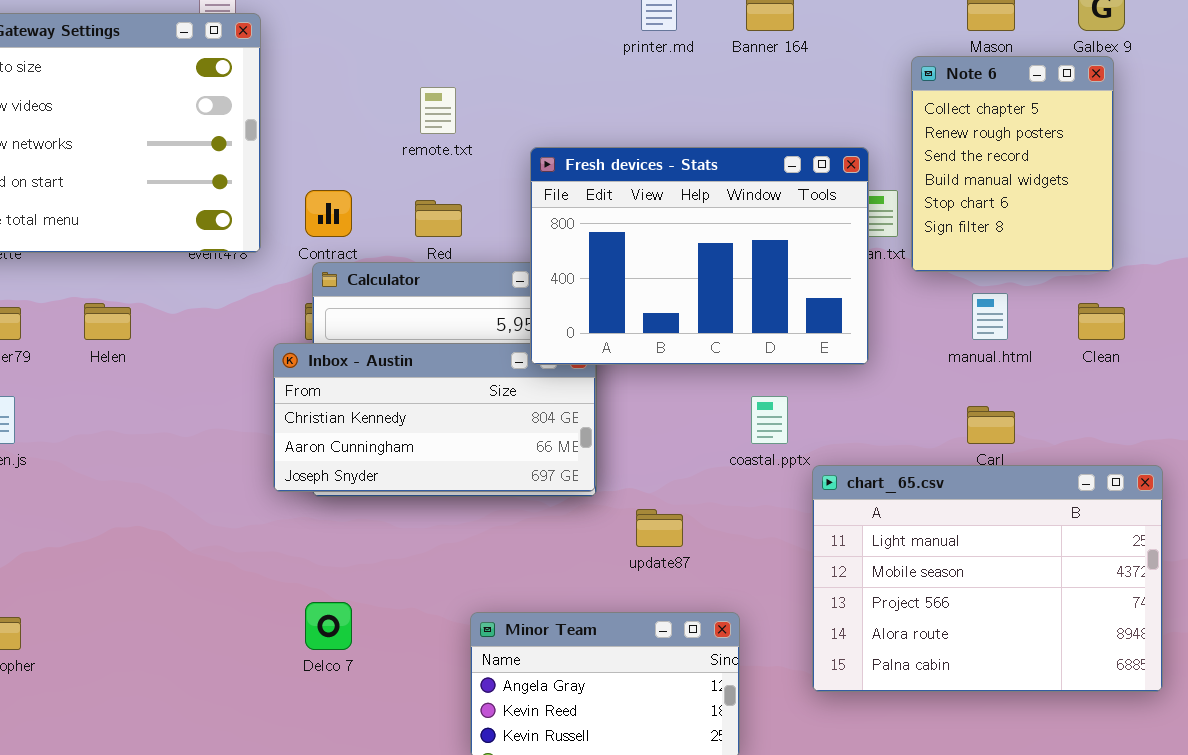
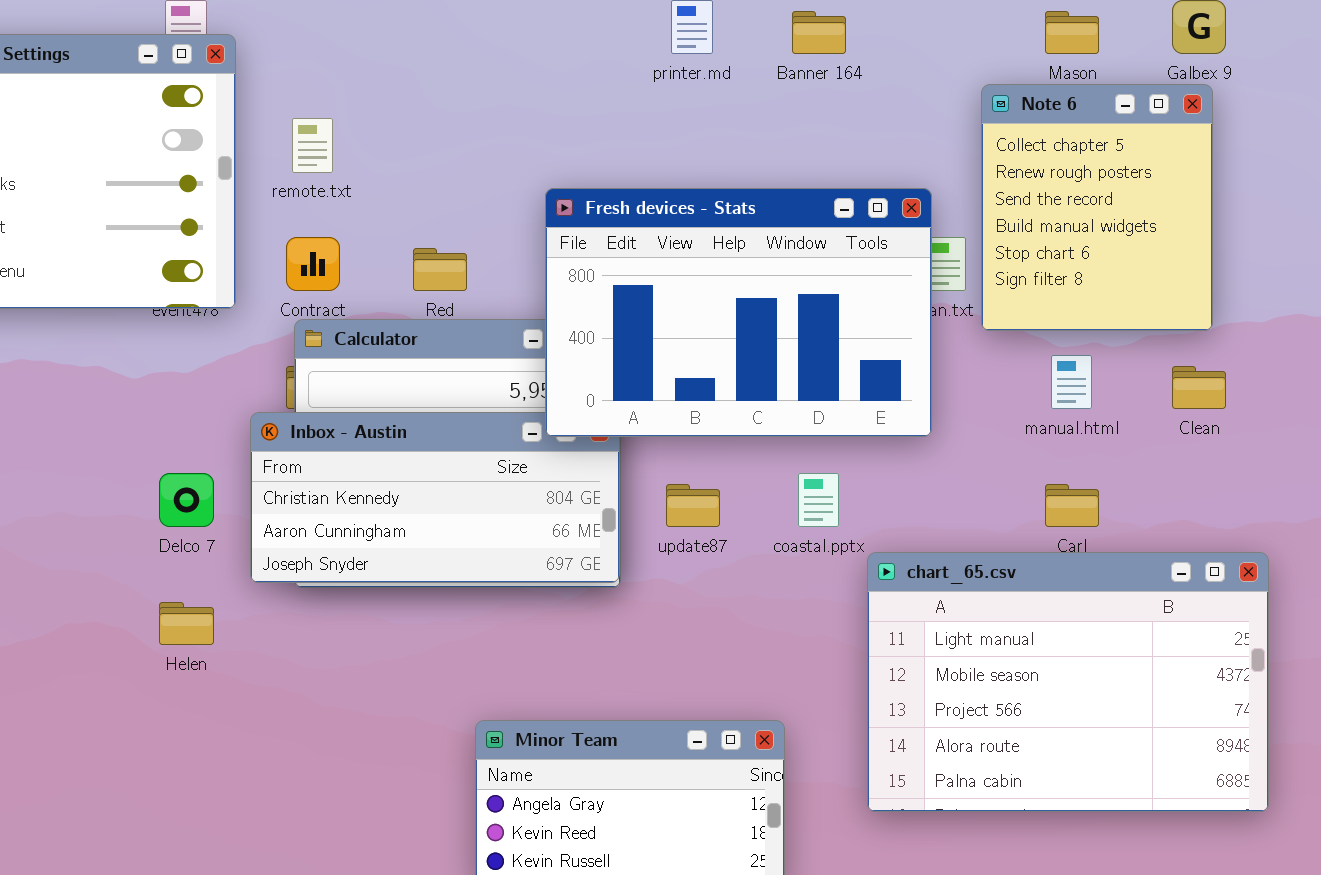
remote.txt: [420,87,456,134] -> [292,118,333,173], moved
Helen: [84,303,131,340] -> [159,602,214,645], moved
update87: [636,509,683,547] -> [666,484,720,527], moved
Delco 7: [305,602,352,650] -> [159,473,214,527], moved

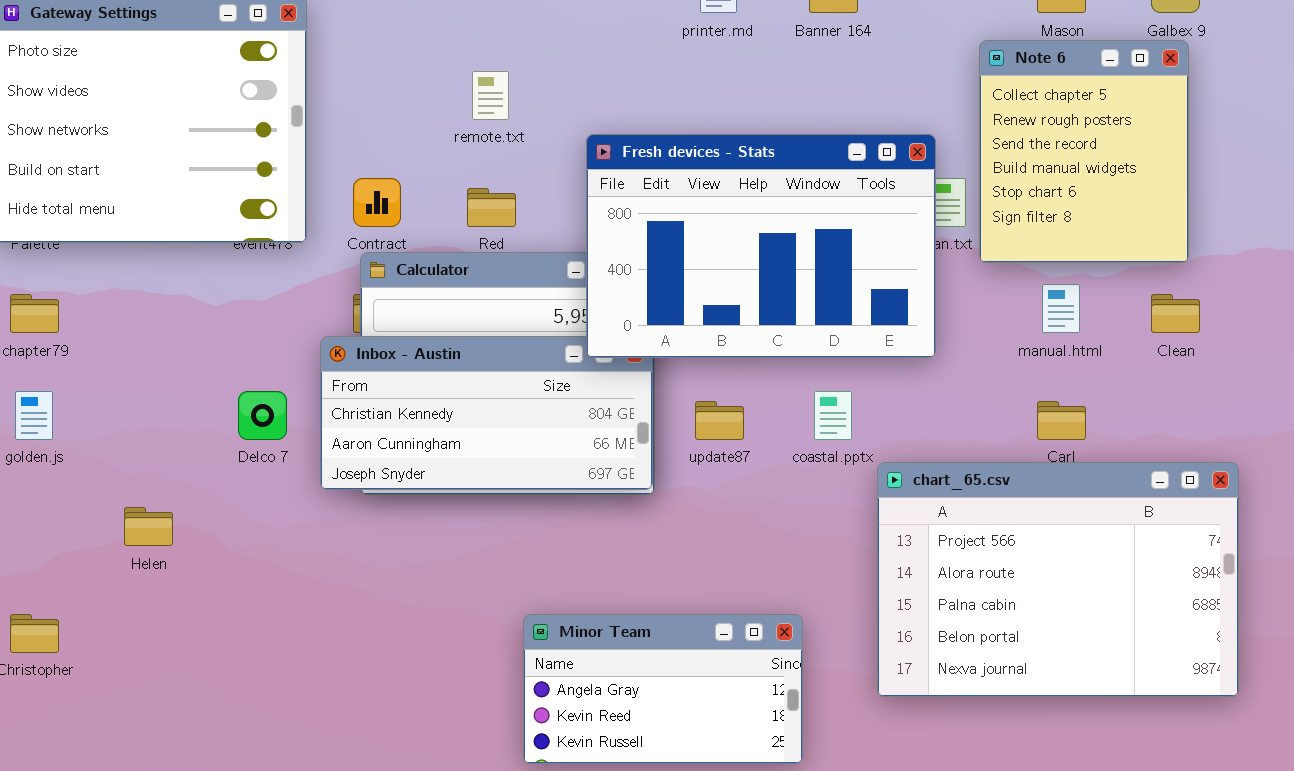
remote.txt: [292,118,333,173] -> [472,71,509,120], moved
chart_65.csv: [867,552,1269,812] -> [877,462,1239,697], scrolled down 2 rows
Helen: [159,602,214,645] -> [124,507,173,546], moved

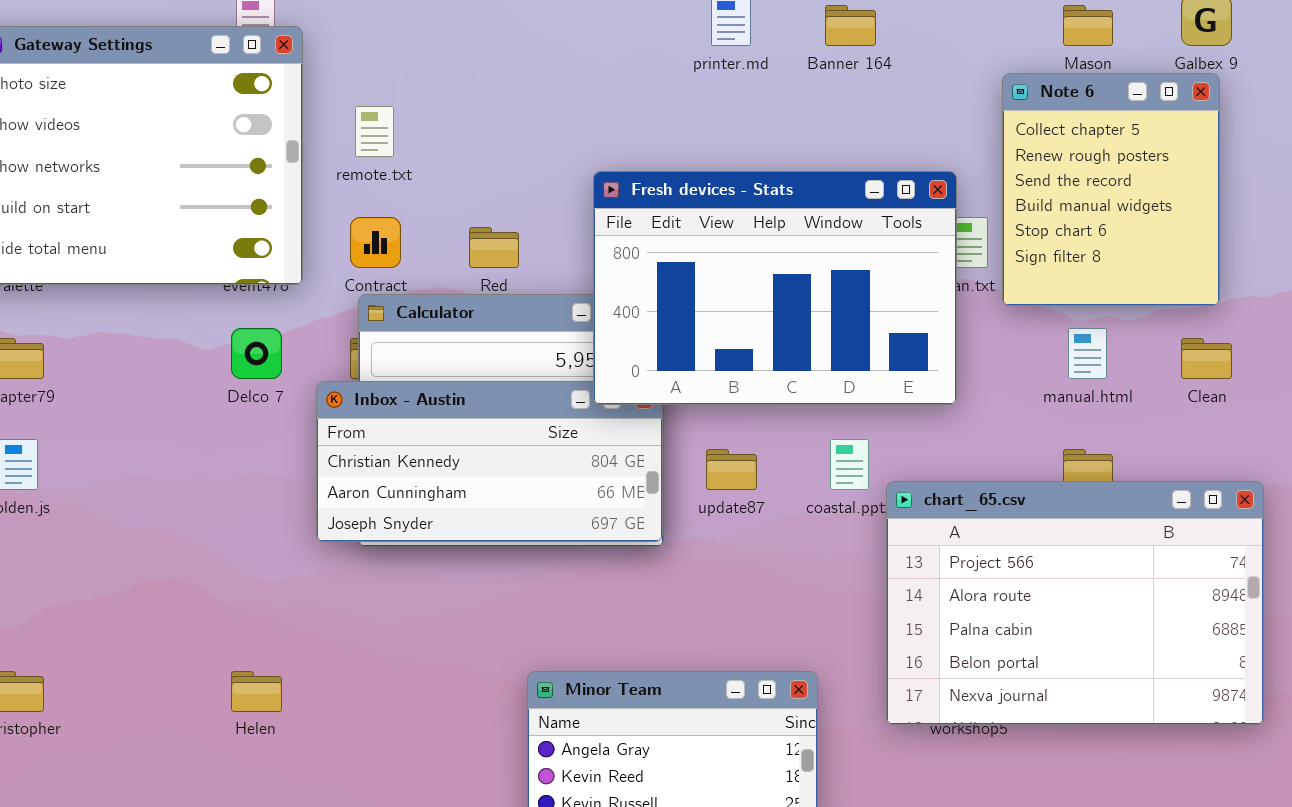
remote.txt: [472,71,509,120] -> [355,106,394,157], moved
Delco 7: [238,391,287,440] -> [231,328,282,379], moved
chart_65.csv: [877,462,1239,697] -> [886,481,1264,725], moved
Helen: [124,507,173,546] -> [231,671,282,712], moved

